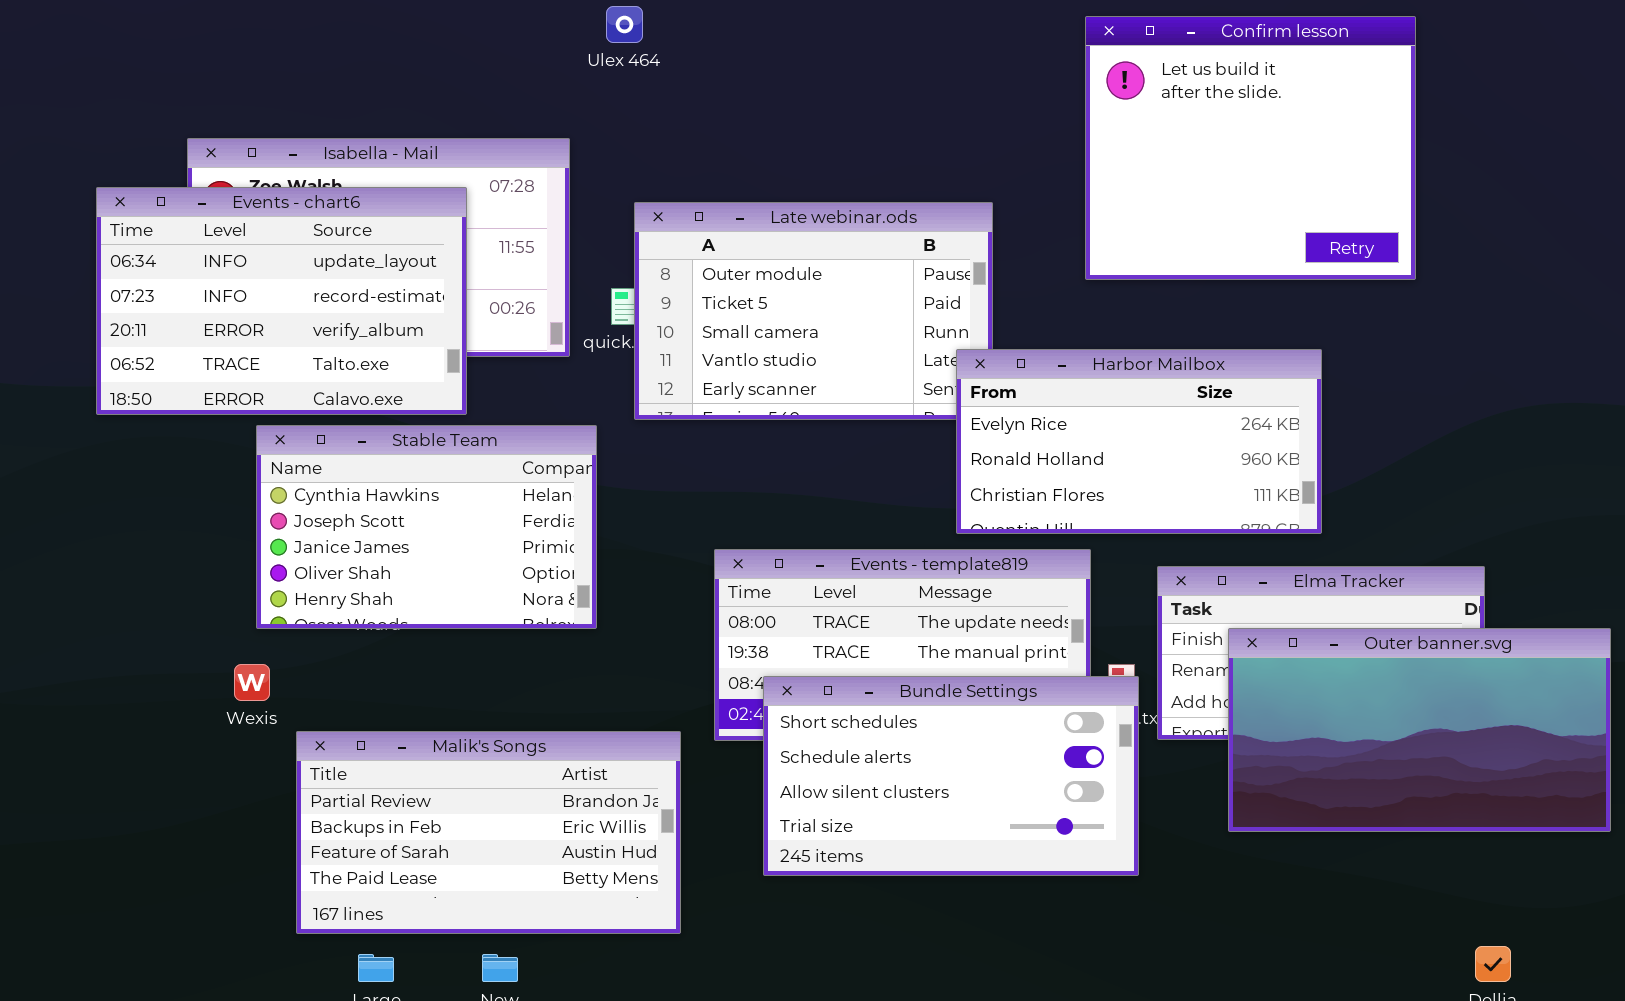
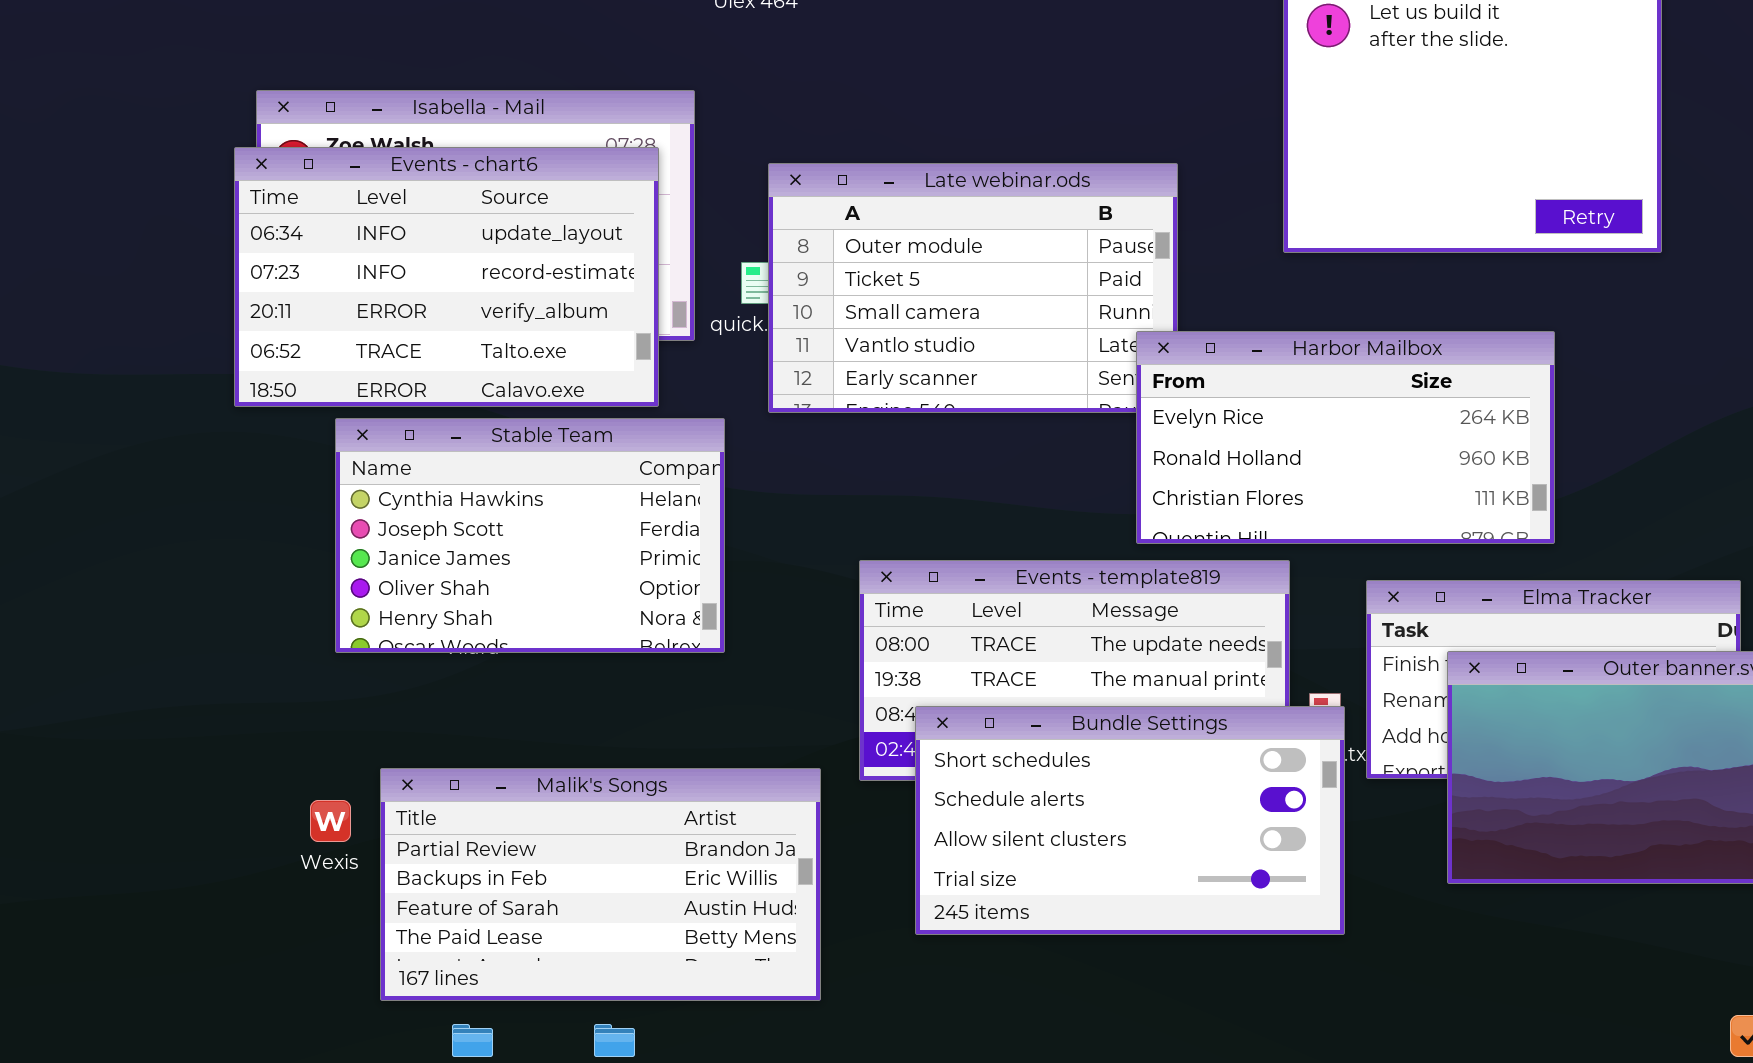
Events - chart6: [96,187,467,415] -> [234,147,659,407], moved
Wexis: [234,664,270,701] -> [310,800,351,842], moved

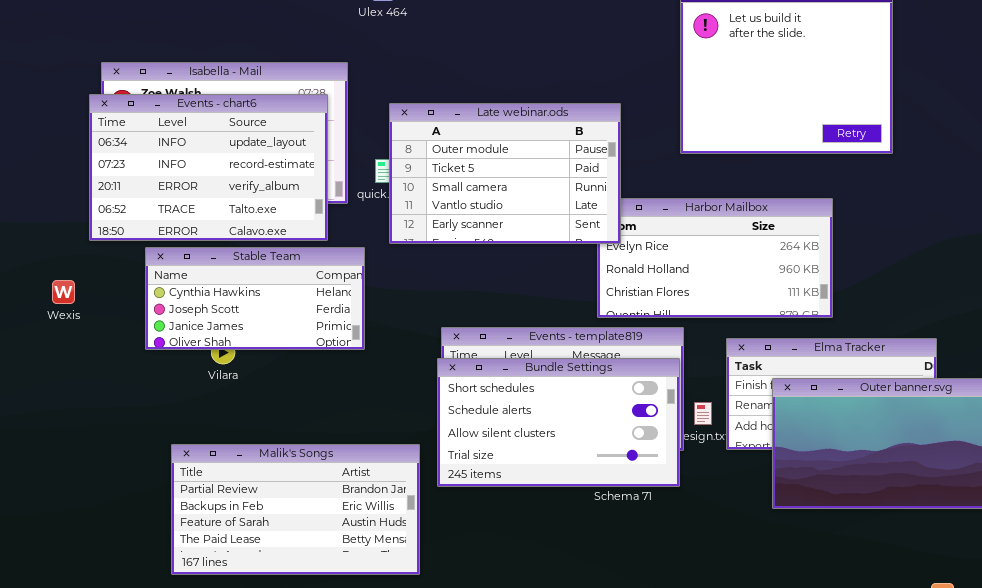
Late webinar.ods: [768,163,1178,413] -> [389,103,621,244], raised
Stable Team: [335,418,725,653] -> [145,247,365,350], resized
Bundle Settings: [915,706,1345,935] -> [437,358,680,487], moved
Wexis: [310,800,351,842] -> [52,280,75,304], moved

